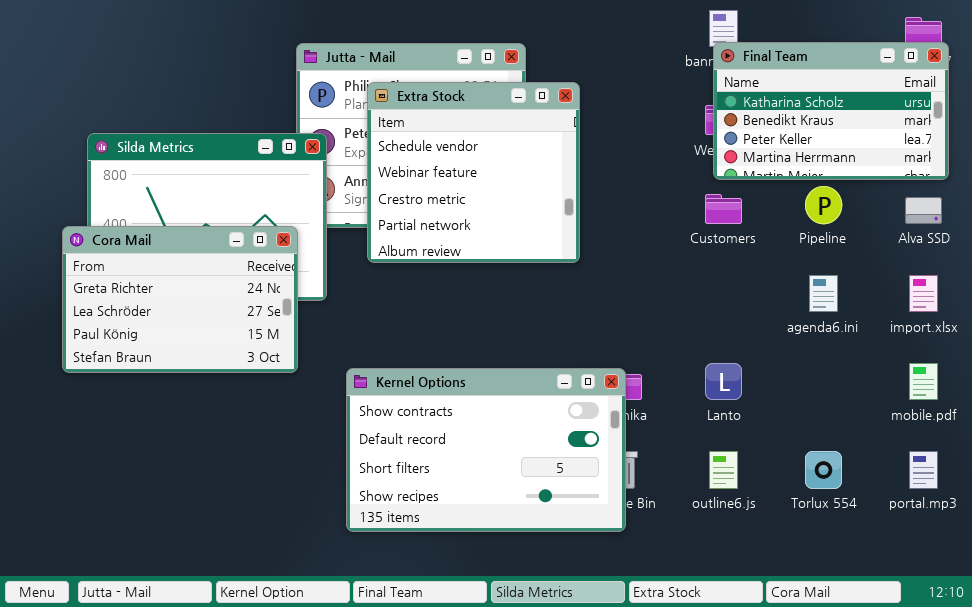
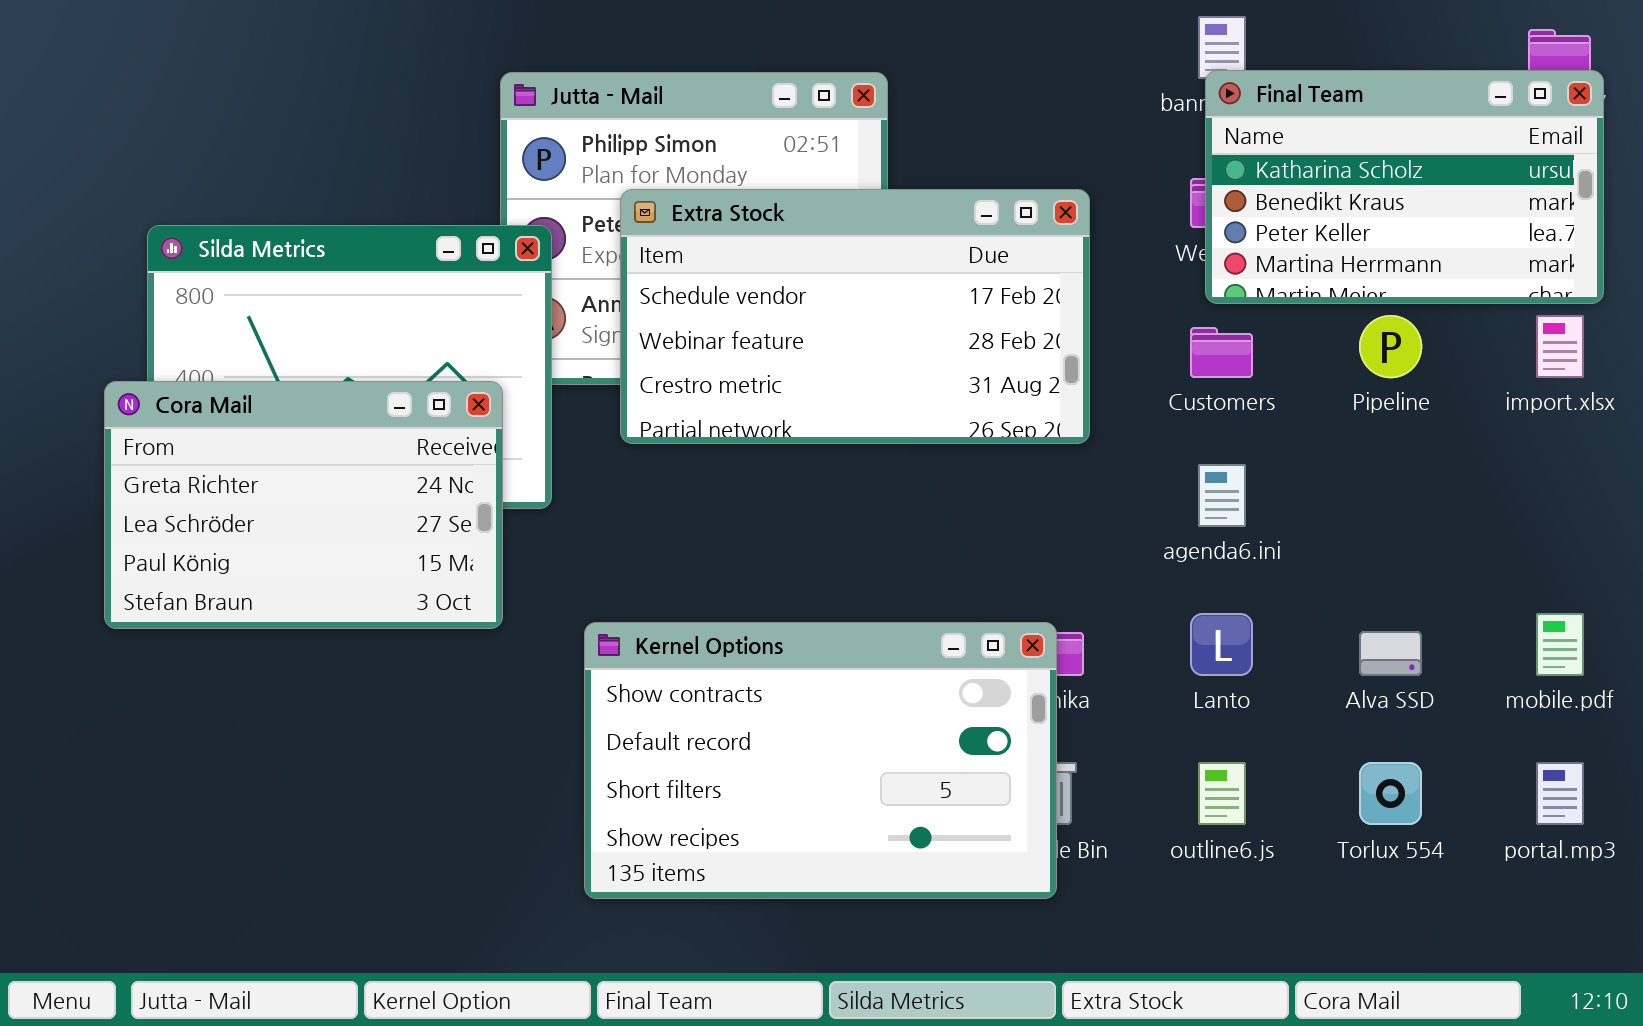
Extra Stock: [367,82,580,263] -> [620,189,1090,444], resized
Alva SSD: [905,197,942,224] -> [1359,631,1422,676], moved
agenda6.ini: [809,275,838,312] -> [1198,464,1246,527], moved
import.xlsx: [909,275,938,312] -> [1536,315,1584,378], moved

